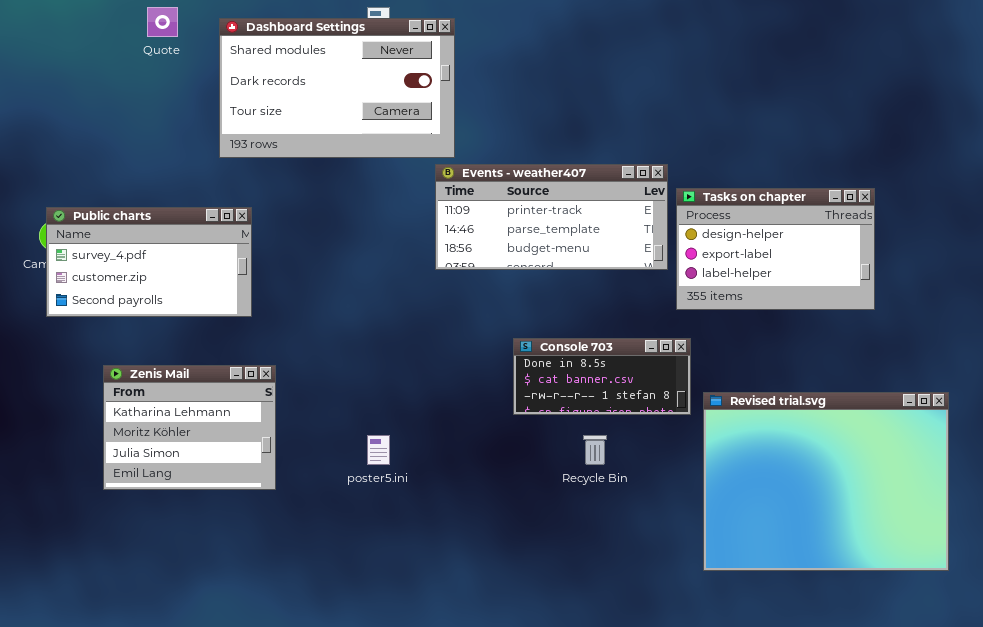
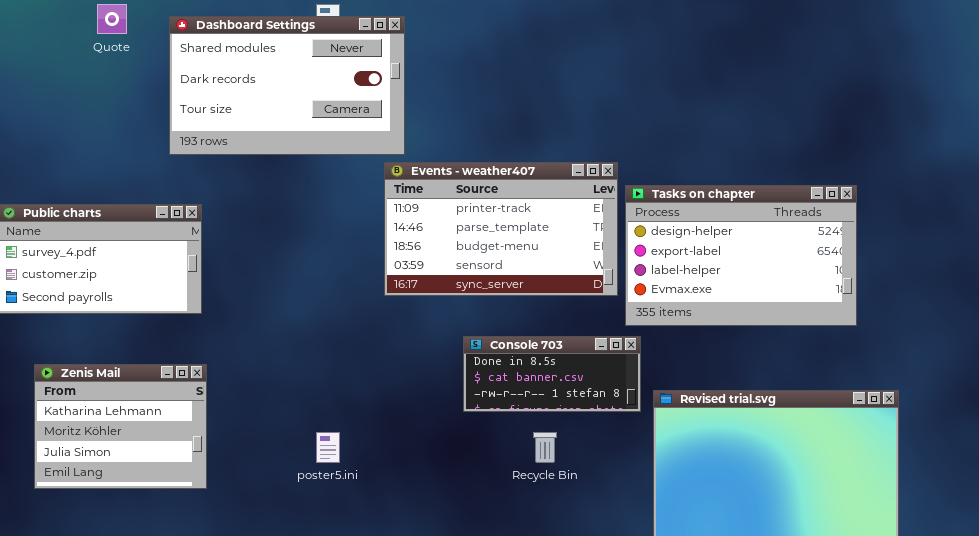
Events - weather407: [435,164,668,270] -> [384,162,618,296], resized
Tasks on chapter: [676,188,875,310] -> [625,185,857,326], resized
Zenis Mail: [103,365,276,490] -> [34,364,207,489], moved

